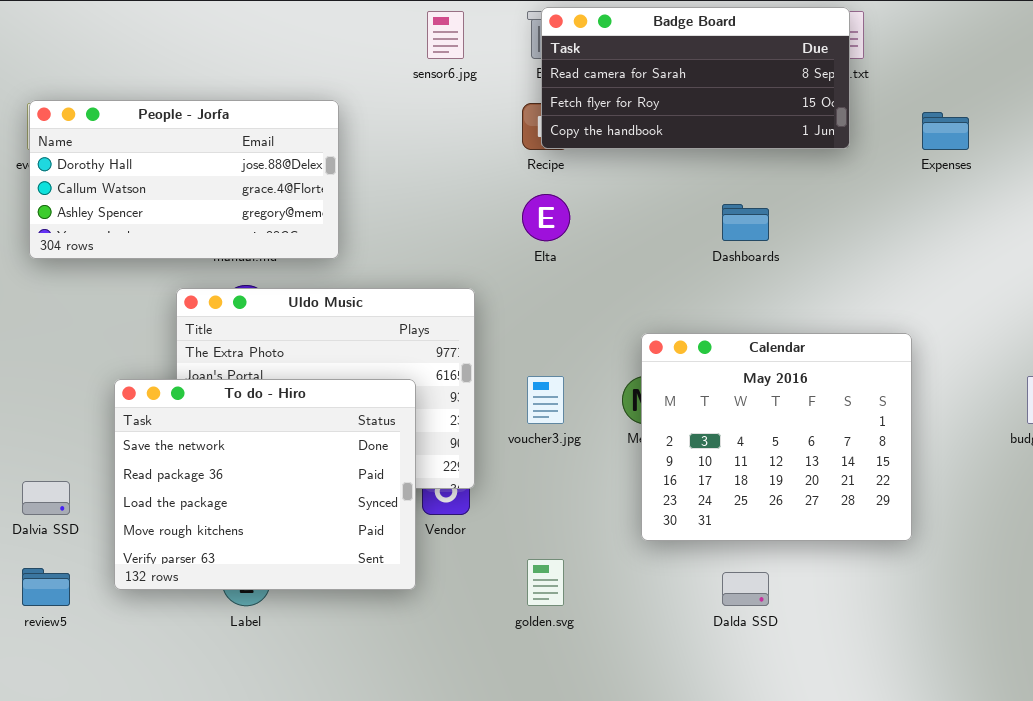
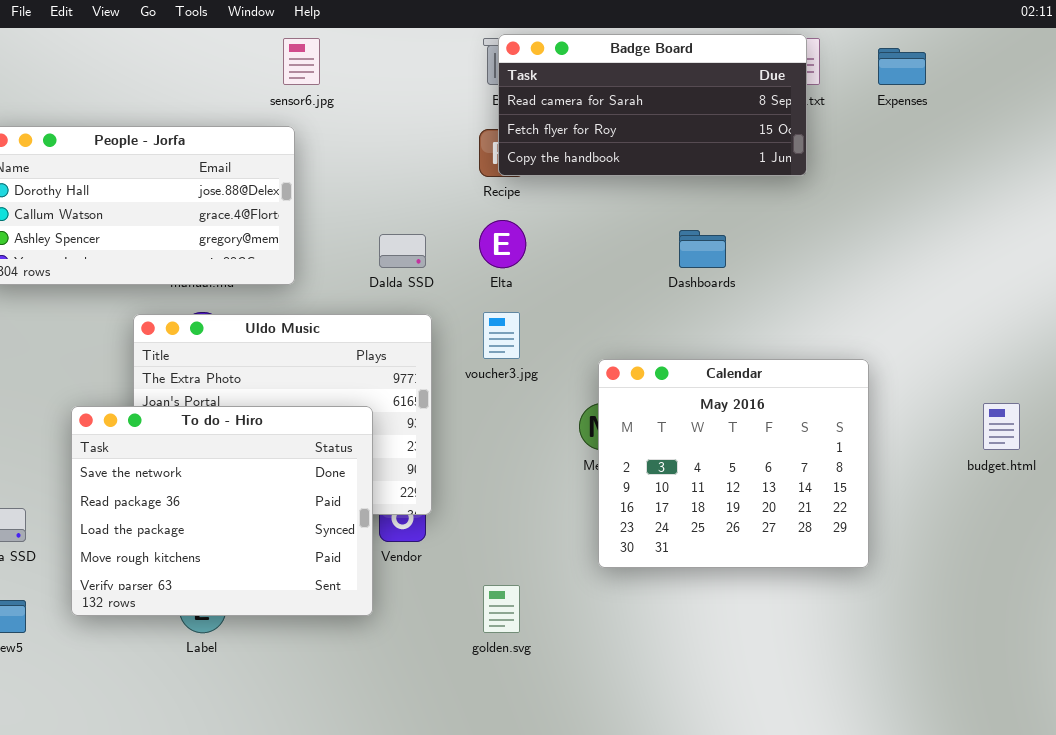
sensor6.jpg: [427,11,464,59] -> [283,38,320,85], moved
Expenses: [922,112,969,150] -> [878,48,926,85], moved
voucher3.jpg: [527,376,564,424] -> [483,312,520,359], moved
Dalda SSD: [722,572,769,606] -> [379,234,426,268], moved

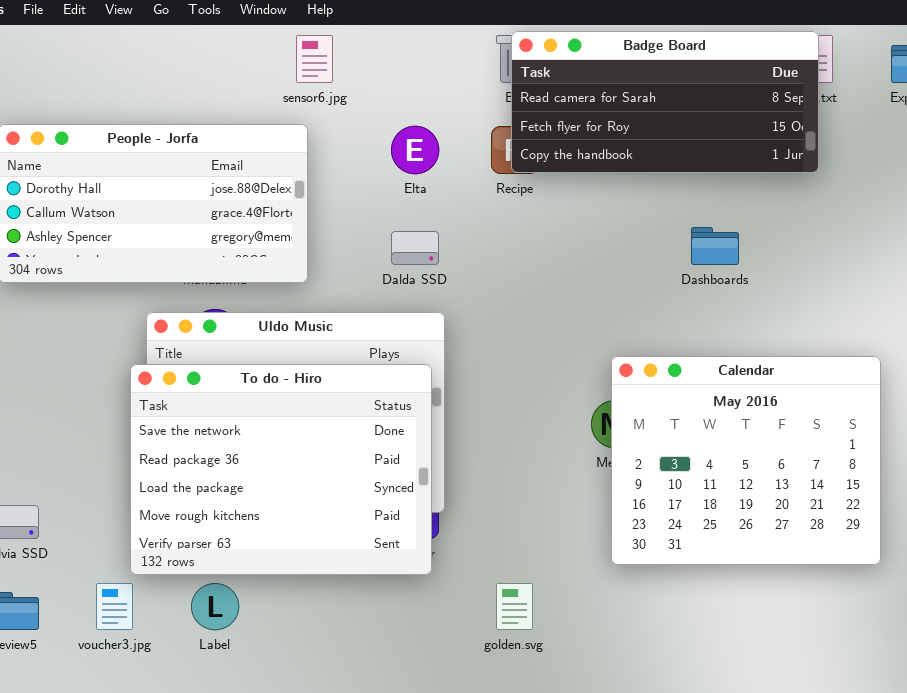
Elta: [479,220,526,268] -> [391,126,439,174], moved
voucher3.jpg: [483,312,520,359] -> [96,583,133,630], moved
To do - Hiro: [71,406,373,616] -> [130,364,432,575], moved

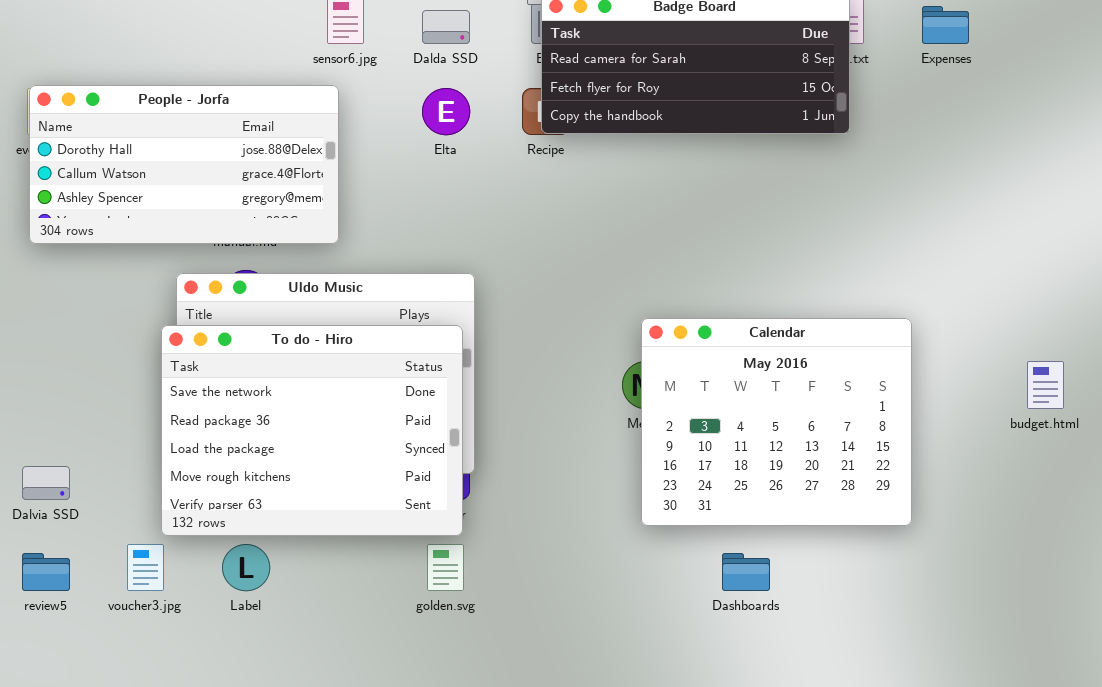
Dashboards: [691,227,739,265] -> [722,553,770,591], moved
Dalda SSD: [391,231,439,265] -> [422,10,470,44], moved
golden.svg: [496,583,533,630] -> [427,544,464,591], moved

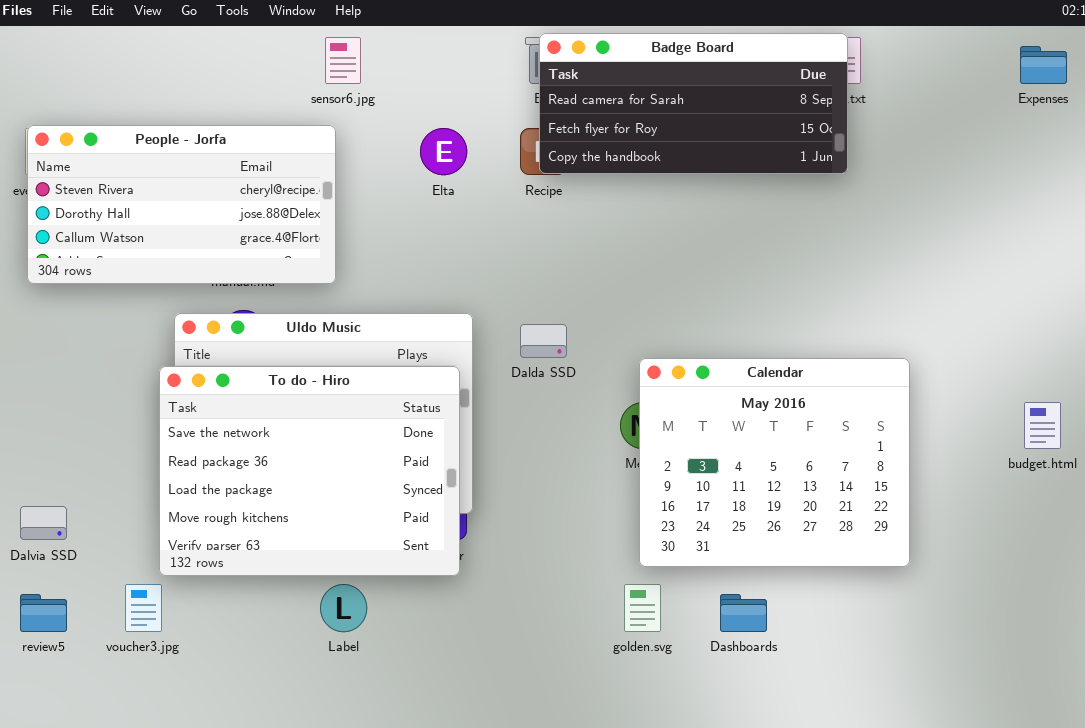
Expenses: [922,6,969,44] -> [1020,46,1067,84], moved
Dalda SSD: [422,10,470,44] -> [520,324,567,358], moved
People - Jorfa: [29,85,339,244] -> [27,125,336,284], scrolled up 1 row
Label: [222,544,270,591] -> [320,584,367,632], moved
golden.svg: [427,544,464,591] -> [624,584,661,632], moved

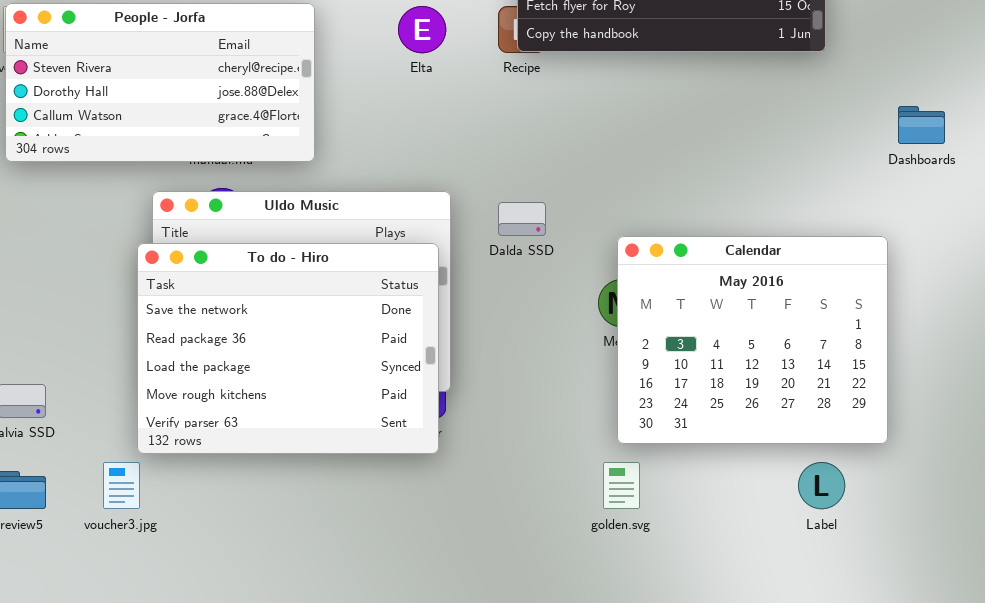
Label: [320,584,367,632] -> [798,462,845,509], moved
Dashboards: [720,594,767,632] -> [898,106,945,144], moved

